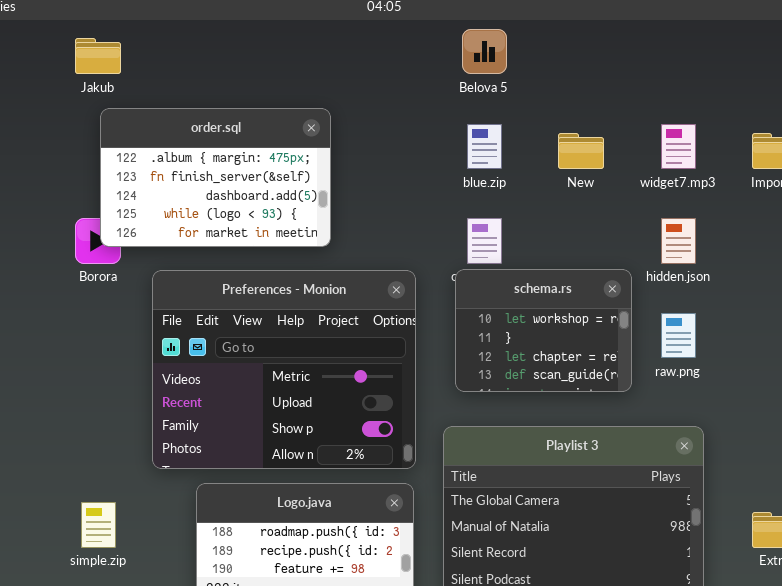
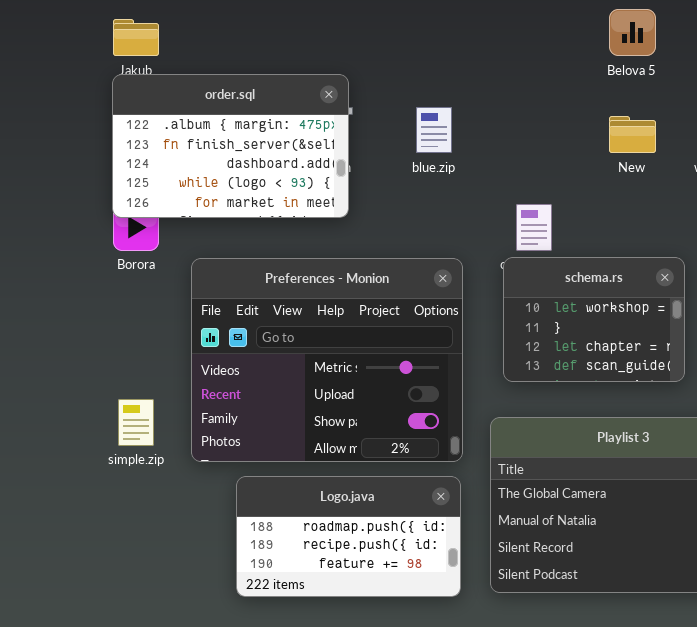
Belova 5: [462,29,507,74] -> [609,9,656,56], moved
order.sql: [100,108,331,247] -> [112,74,349,218], moved
blue.zip: [467,124,502,169] -> [416,107,452,153], moved
simple.zip: [81,502,116,548] -> [118,399,154,446], moved

